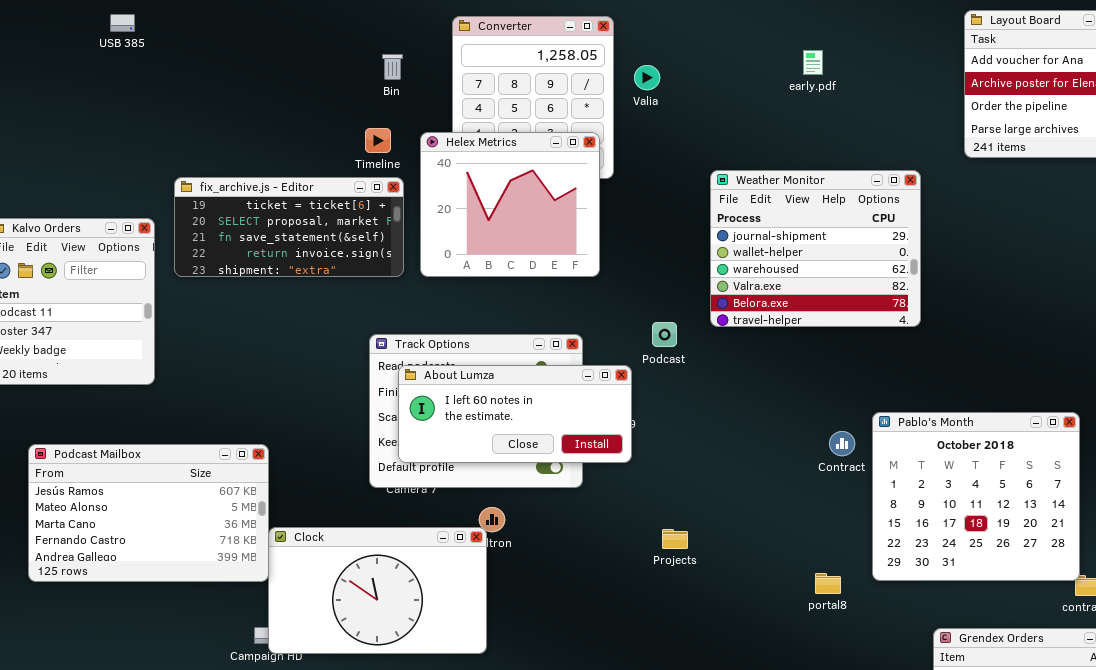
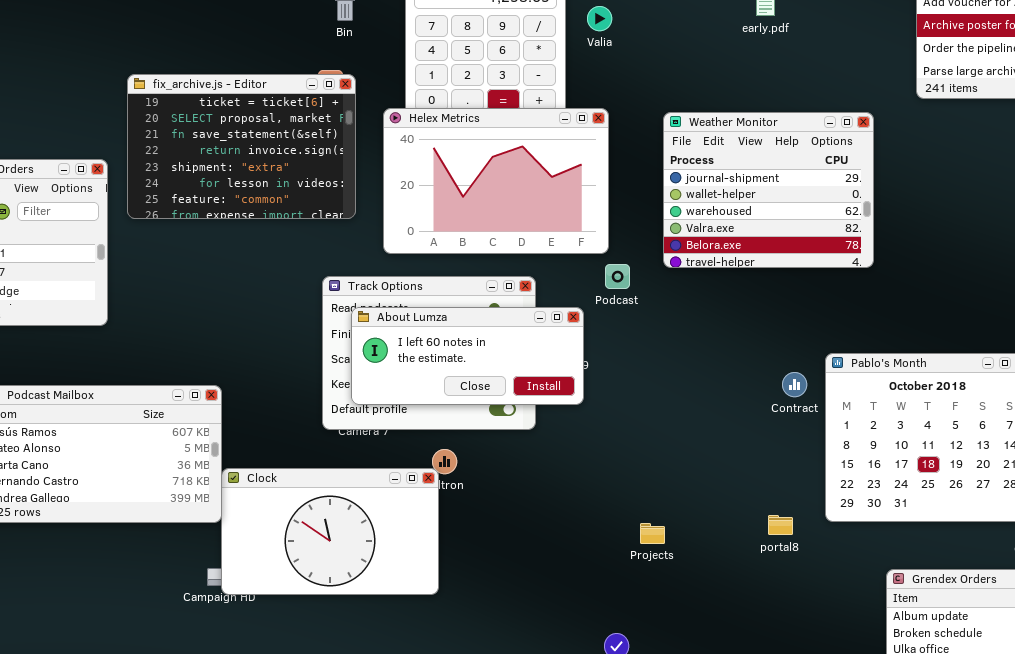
Helex Metrics: [420,132,600,277] -> [383,108,609,254], moved, resized
fix_archive.js - Editor: [174,177,404,277] -> [127,74,356,219], resized
Projects: [662,529,688,549] -> [640,523,665,544], moved

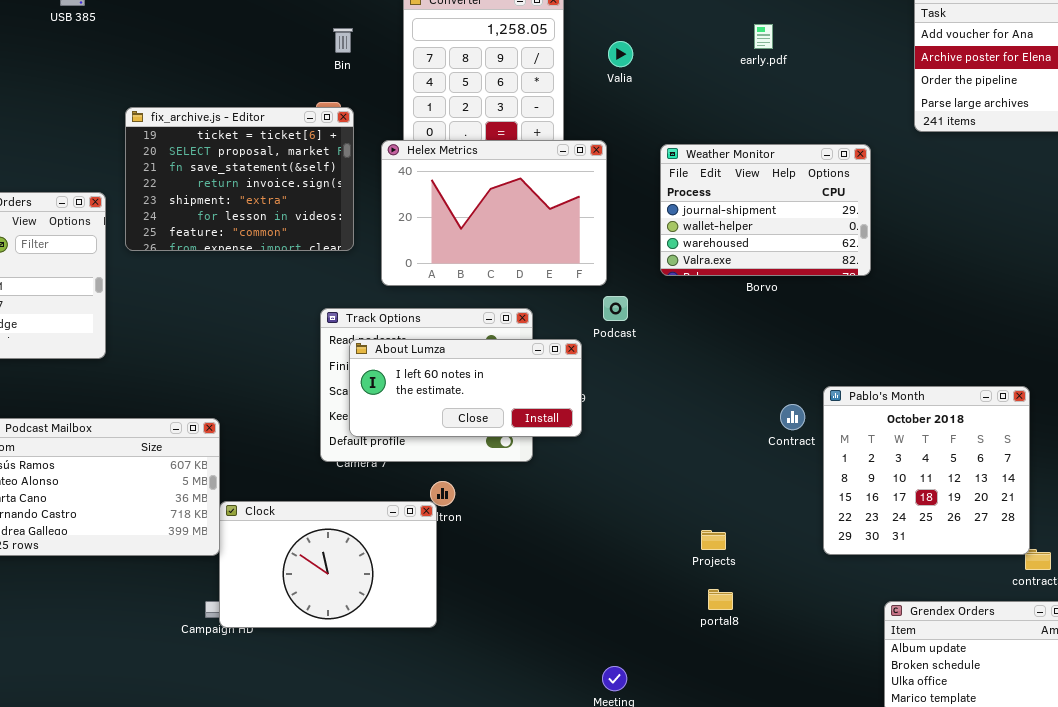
Valia: [587,6,612,31] -> [608,41,633,67], moved
Weather Monitor: [663,112,874,268] -> [660,144,871,276], resized
portal8: [768,515,793,535] -> [708,589,733,610], moved
Projects: [640,523,665,544] -> [701,530,726,550], moved

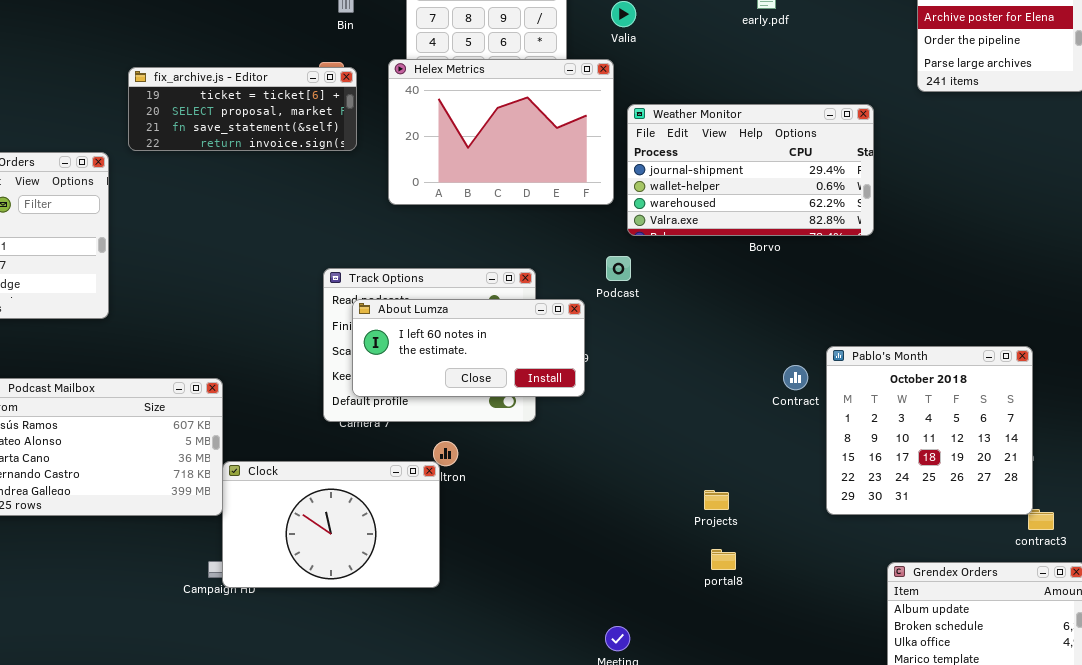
fix_archive.js - Editor: [125,107,354,251] -> [128,67,357,151], resized
Helex Metrics: [381,140,607,286] -> [388,59,614,205], moved
Weather Monitor: [660,144,871,276] -> [627,104,874,236], resized

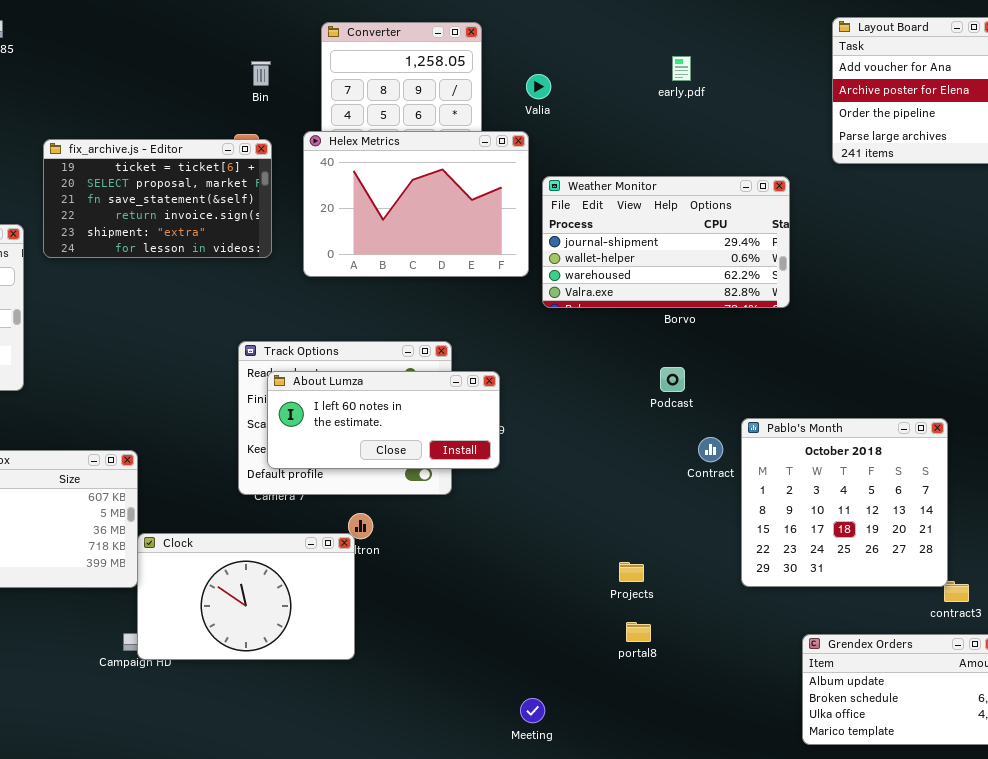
fix_archive.js - Editor: [128,67,357,151] -> [43,139,272,258], resized
Podcast: [606,256,631,281] -> [660,367,685,392], moved

